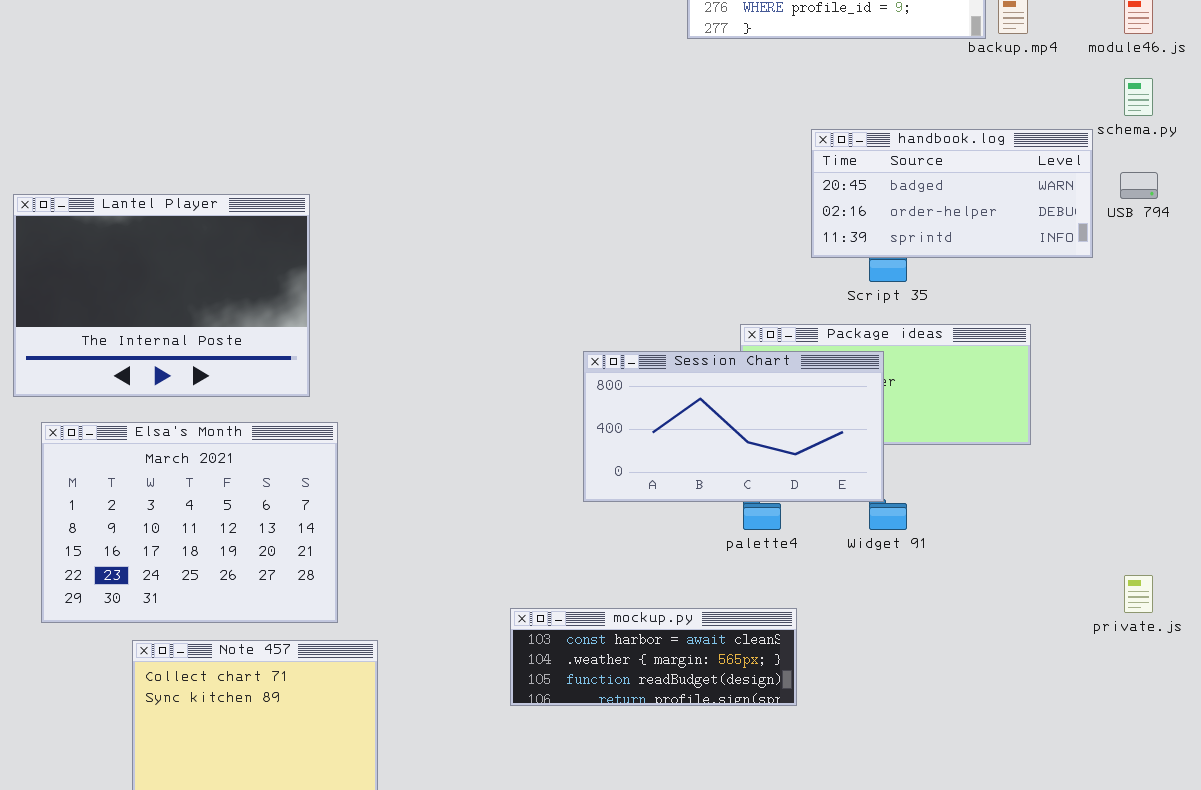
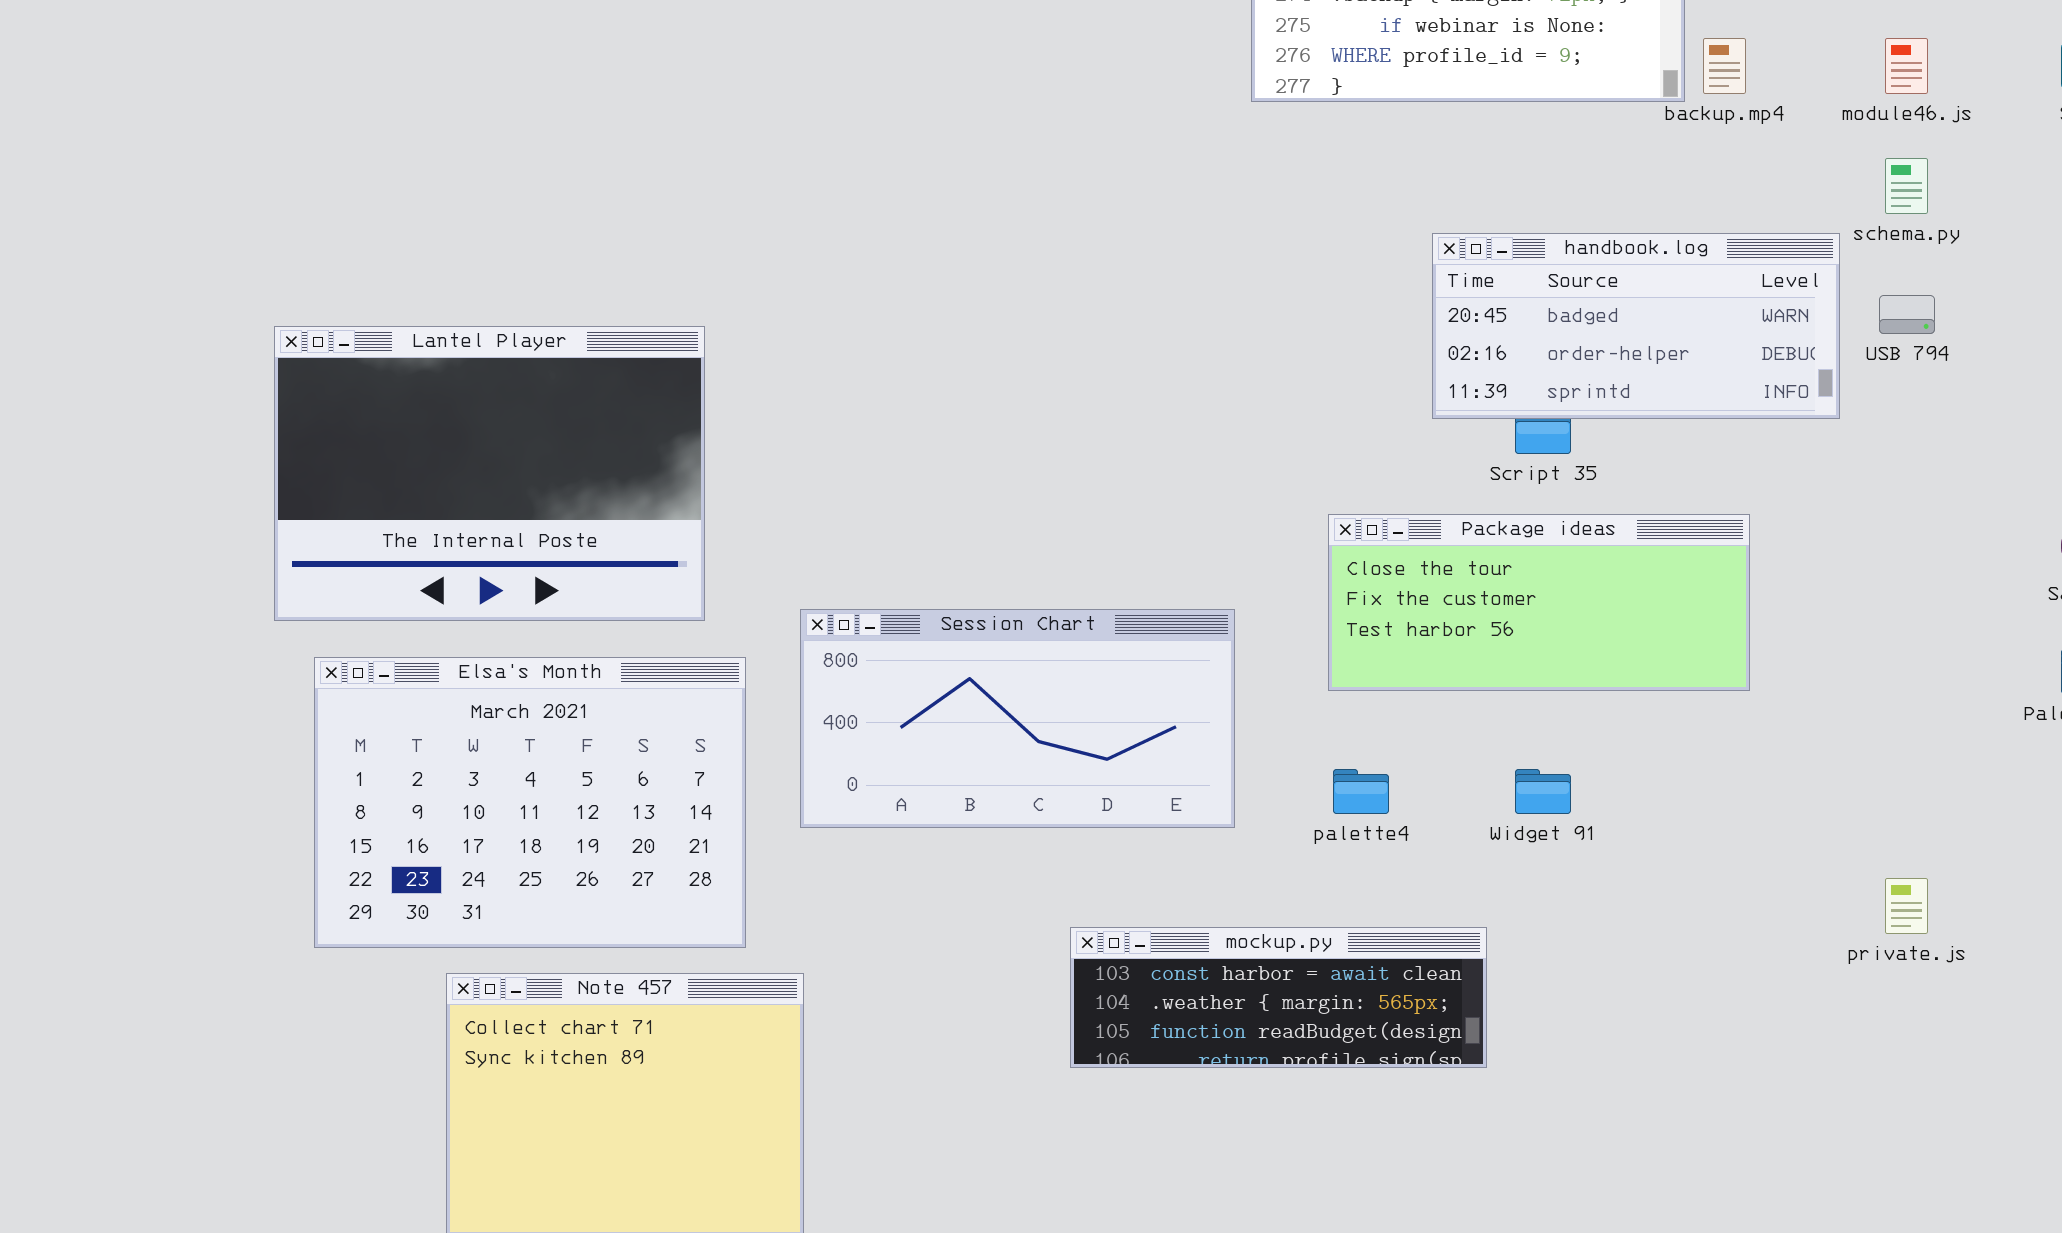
Session Chart: [583,351,884,502] -> [800,609,1235,828], moved
mockup.py: [510,608,797,706] -> [1070,927,1487,1068], moved

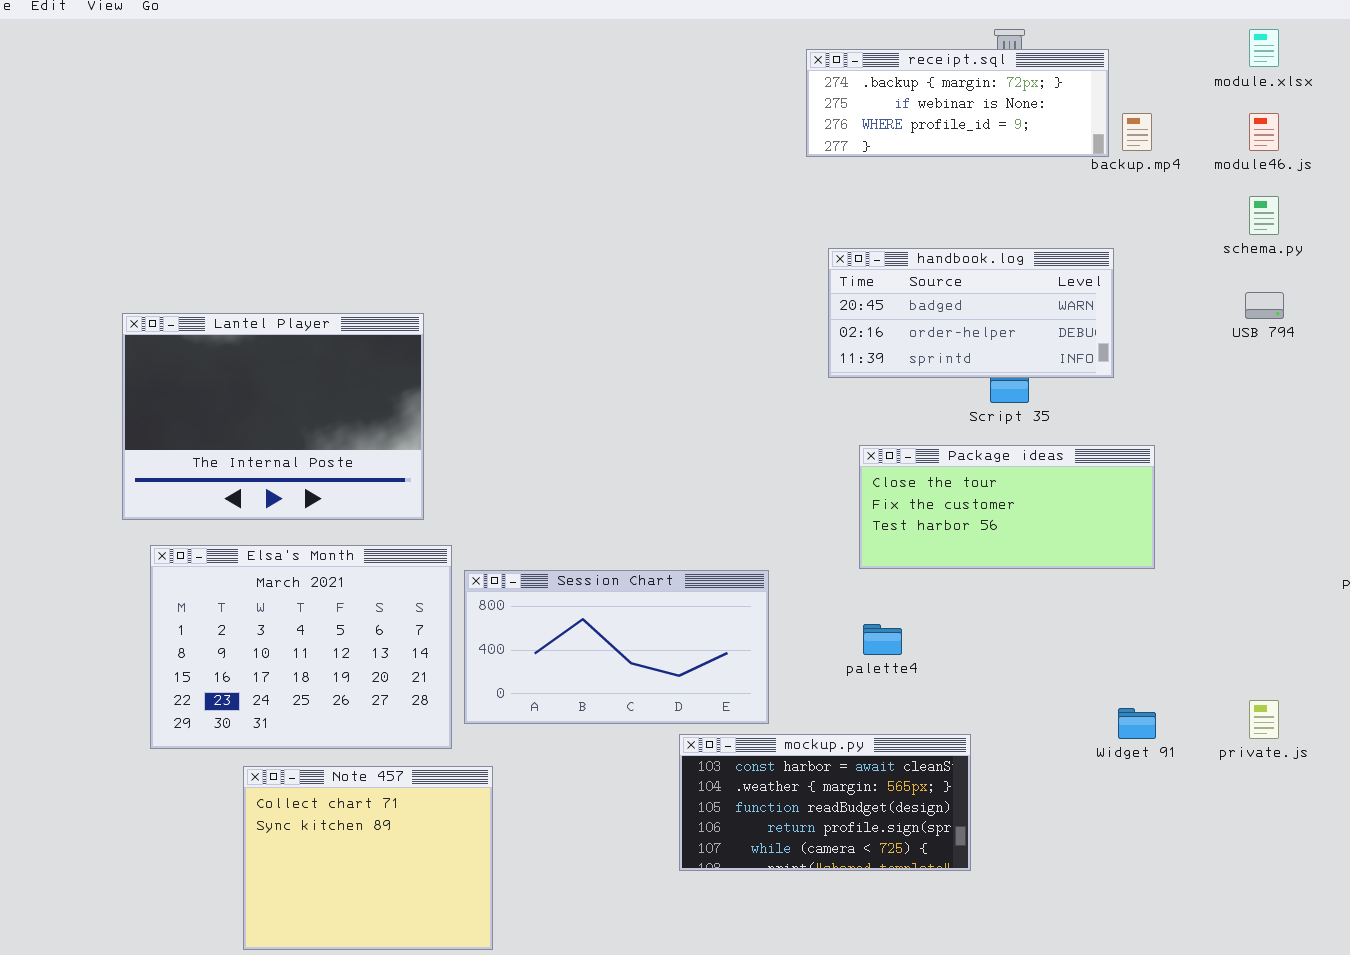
handbook.log: [1432,233,1840,419] -> [828,248,1114,378], moved
Session Chart: [800,609,1235,828] -> [464,570,769,724], moved
Widget 91: [1515,769,1571,814] -> [1118,708,1156,739], moved
mockup.py: [1070,927,1487,1068] -> [679,734,971,871], resized

